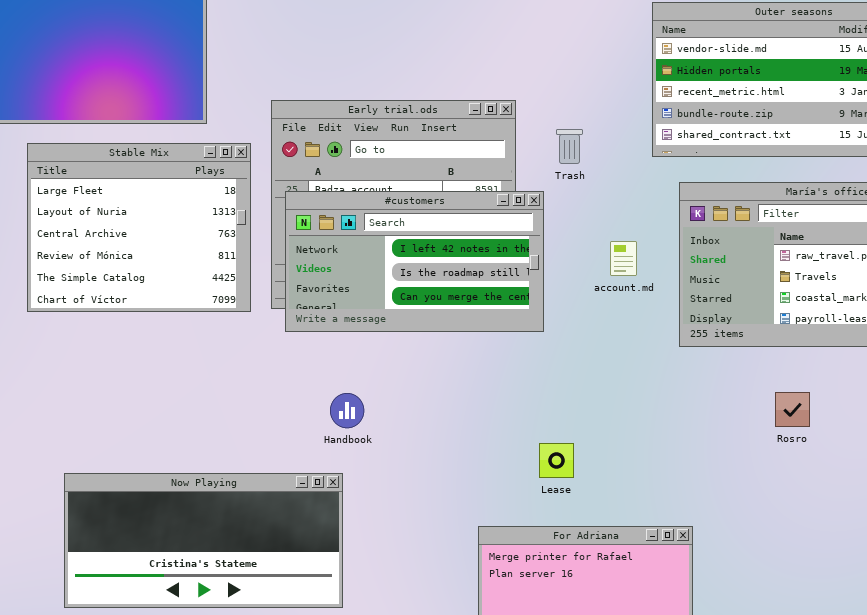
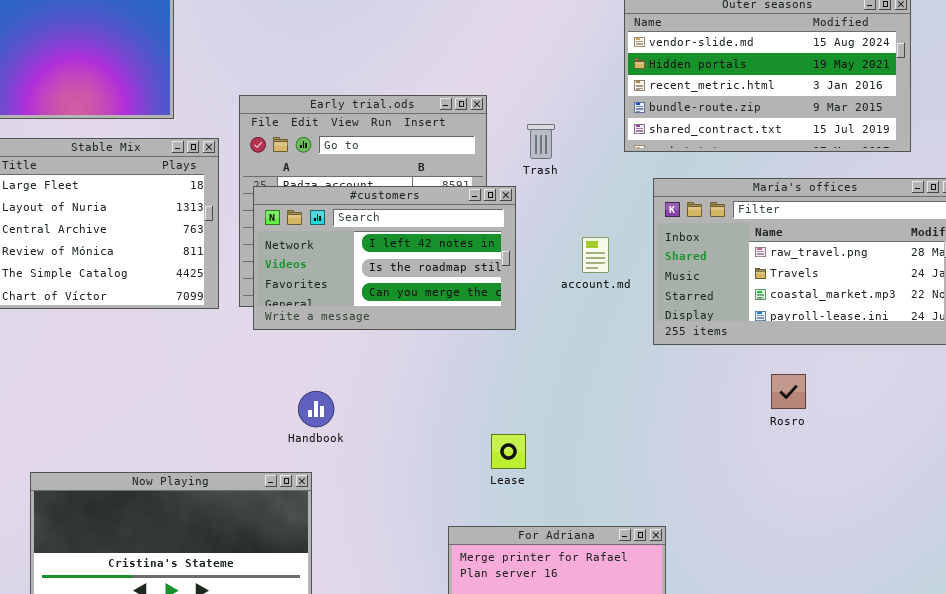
Rosro: [775,392,810,427] -> [771,374,806,409], moved
Lease: [539,443,574,478] -> [491,434,526,469], moved

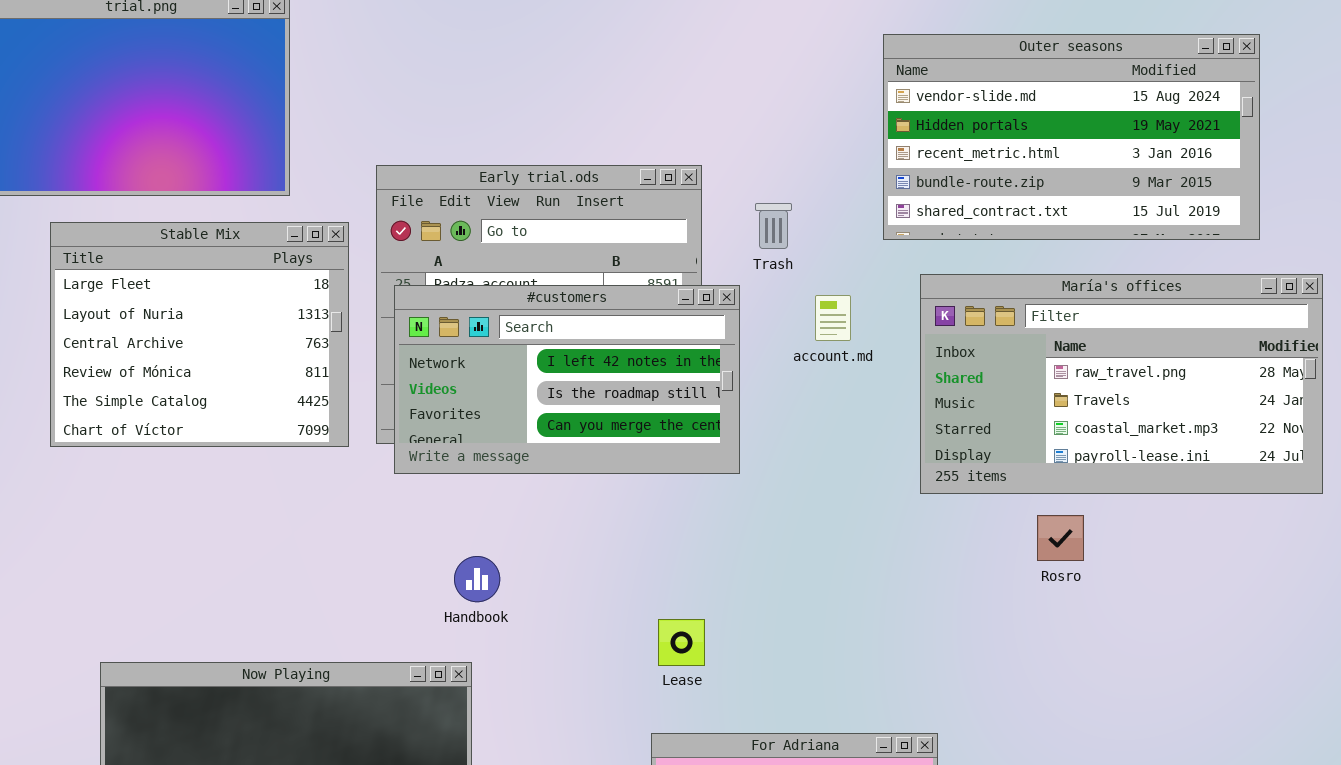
account.md: [582,237,609,273] -> [815,295,851,341], moved
Rosro: [771,374,806,409] -> [1037,515,1084,561], moved
Lease: [491,434,526,469] -> [658,619,705,666], moved

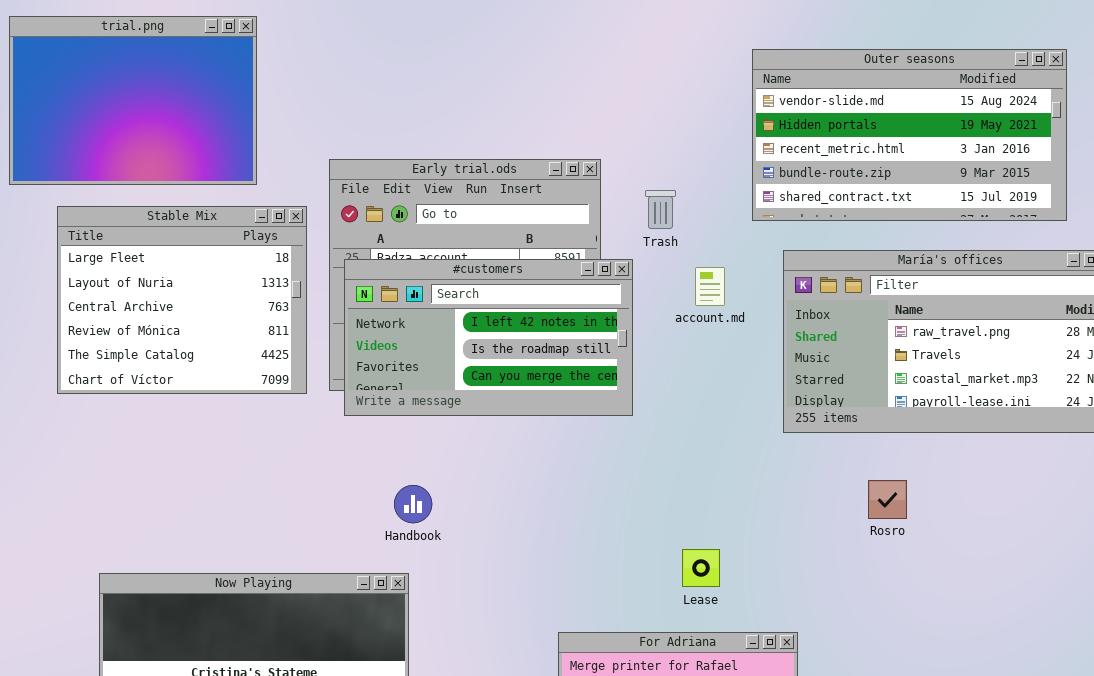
Rosro: [1037,515,1084,561] -> [868,480,907,519], moved
Lease: [658,619,705,666] -> [682,549,720,587], moved

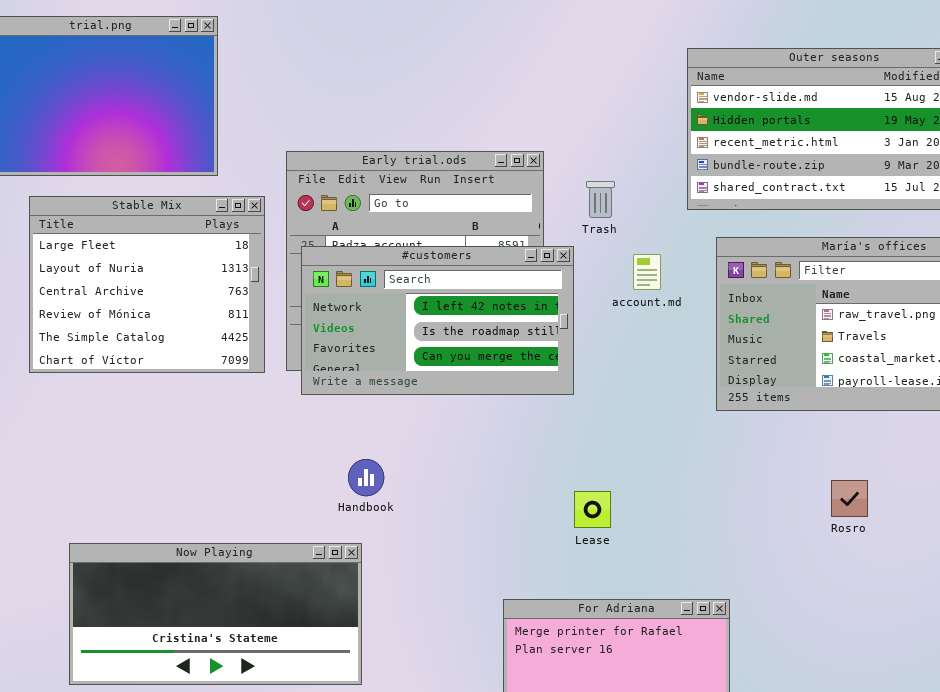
Rosro: [868,480,907,519] -> [831,480,868,517], moved
Lease: [682,549,720,587] -> [574,491,611,528], moved

